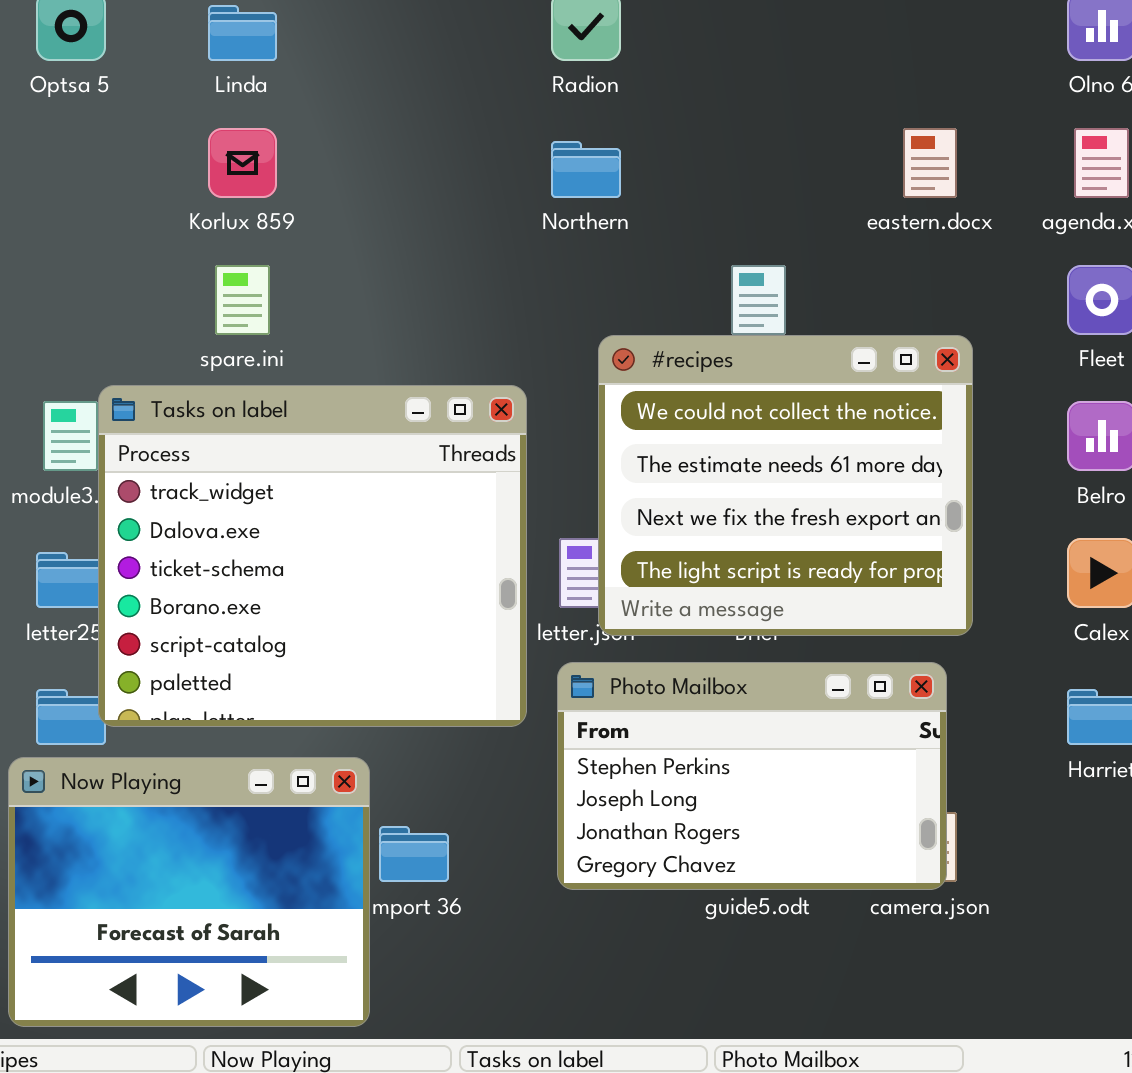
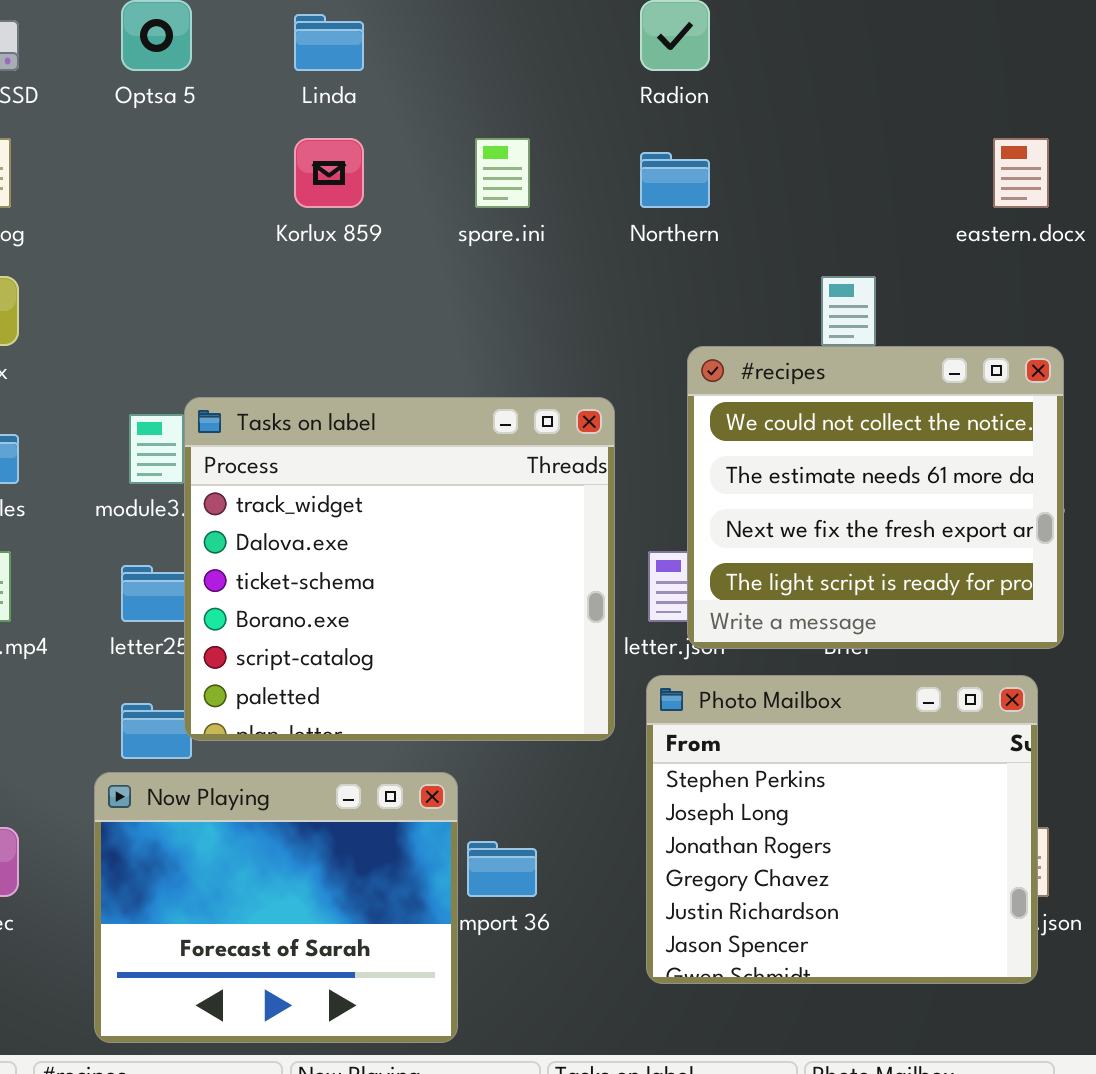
spare.ini: [215,265,270,335] -> [475,138,530,208], moved
Photo Mailbox: [557,662,947,890] -> [646,675,1038,984], resized

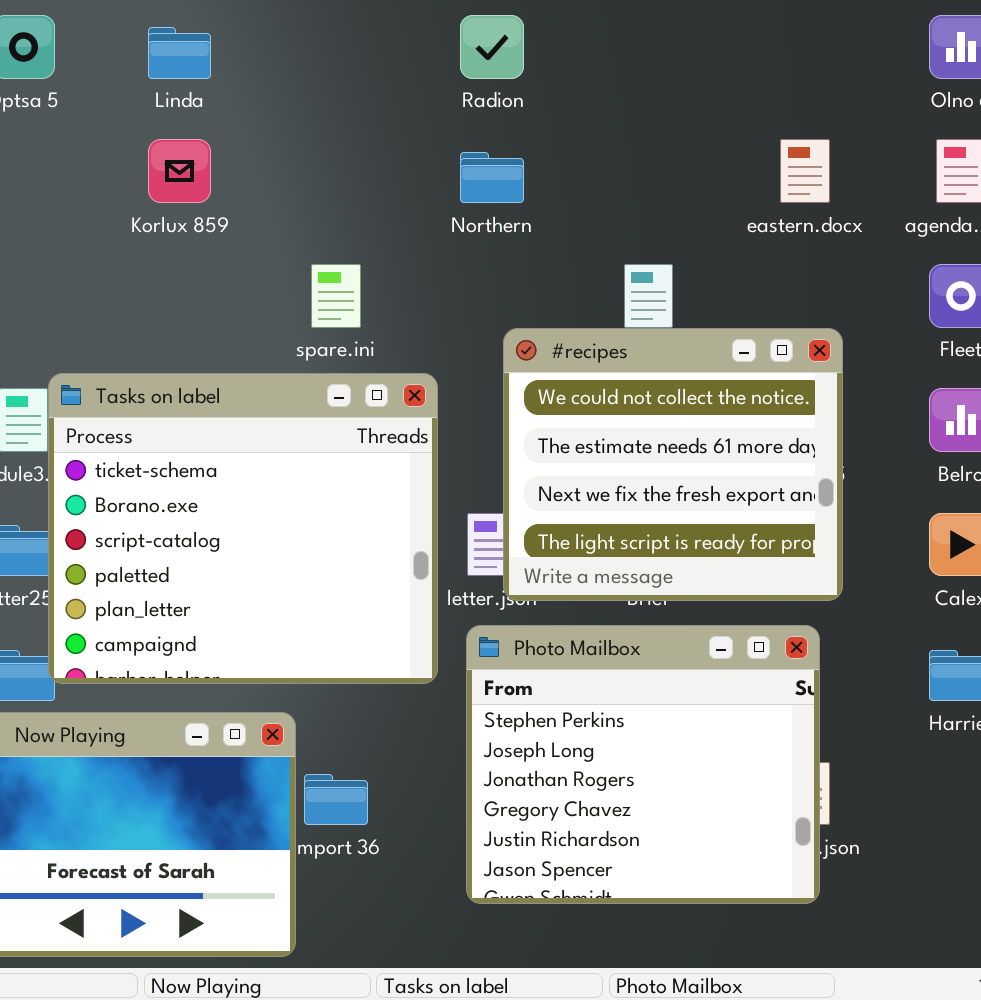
spare.ini: [475,138,530,208] -> [311,264,361,328], moved
Tasks on label: [184,397,615,741] -> [48,373,438,684], scrolled down 2 rows

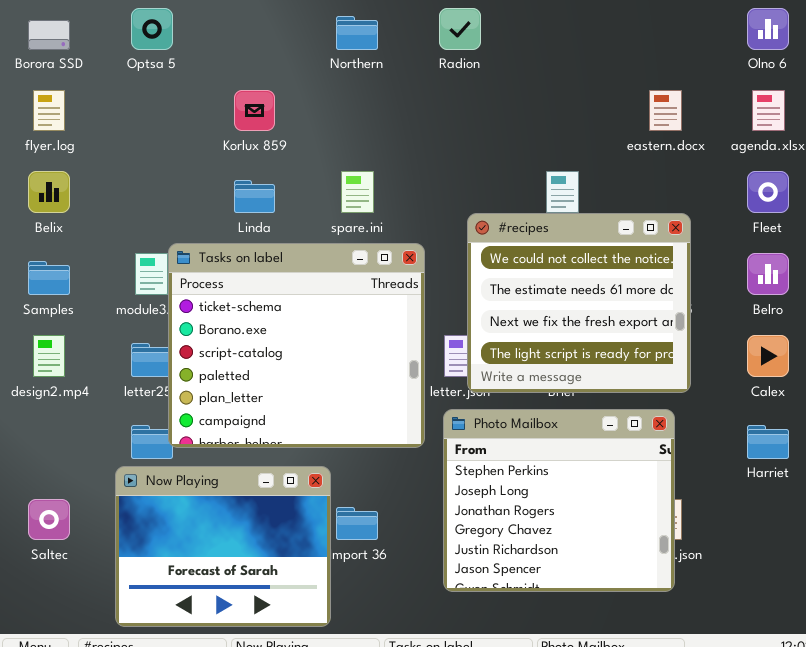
Linda: [148,27,211,79] -> [234,180,275,213], moved
Northern: [460,152,524,203] -> [336,16,378,50], moved

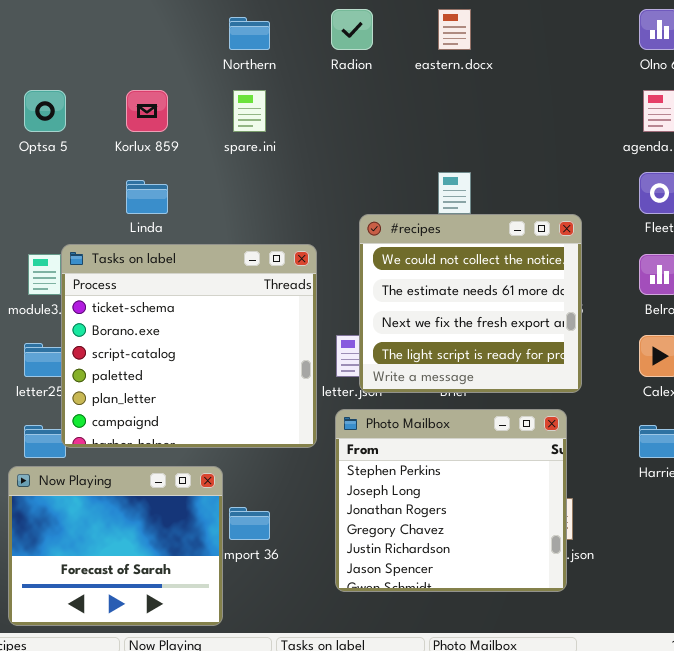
Optsa 5: [131,8,173,50] -> [24,90,66,132], moved
eastern.docx: [649,90,682,131] -> [438,9,471,50], moved
spare.ini: [341,171,374,213] -> [233,90,266,132], moved

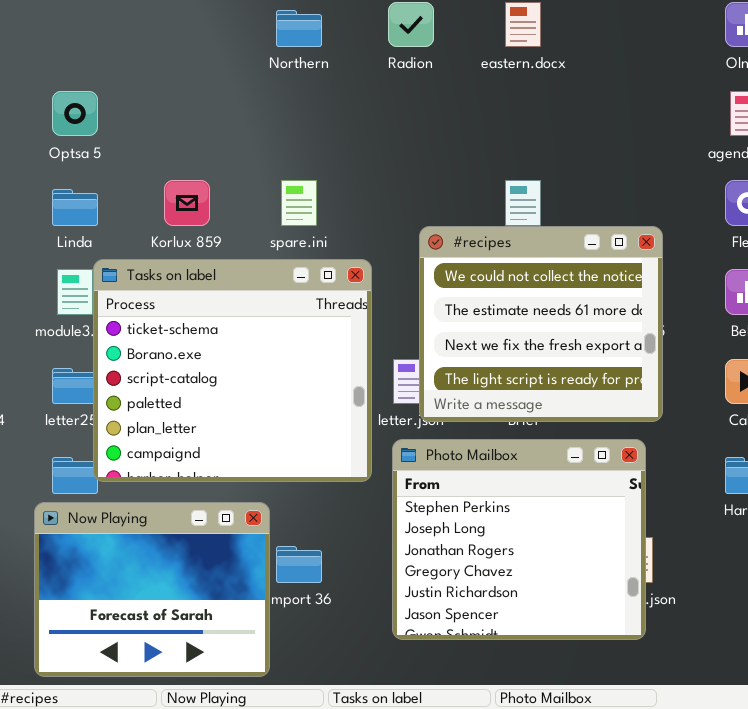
Korlux 859: [126,90,168,132] -> [164,180,210,226], moved
spare.ini: [233,90,266,132] -> [281,180,317,226], moved
Linda: [126,180,168,214] -> [52,189,98,226], moved

